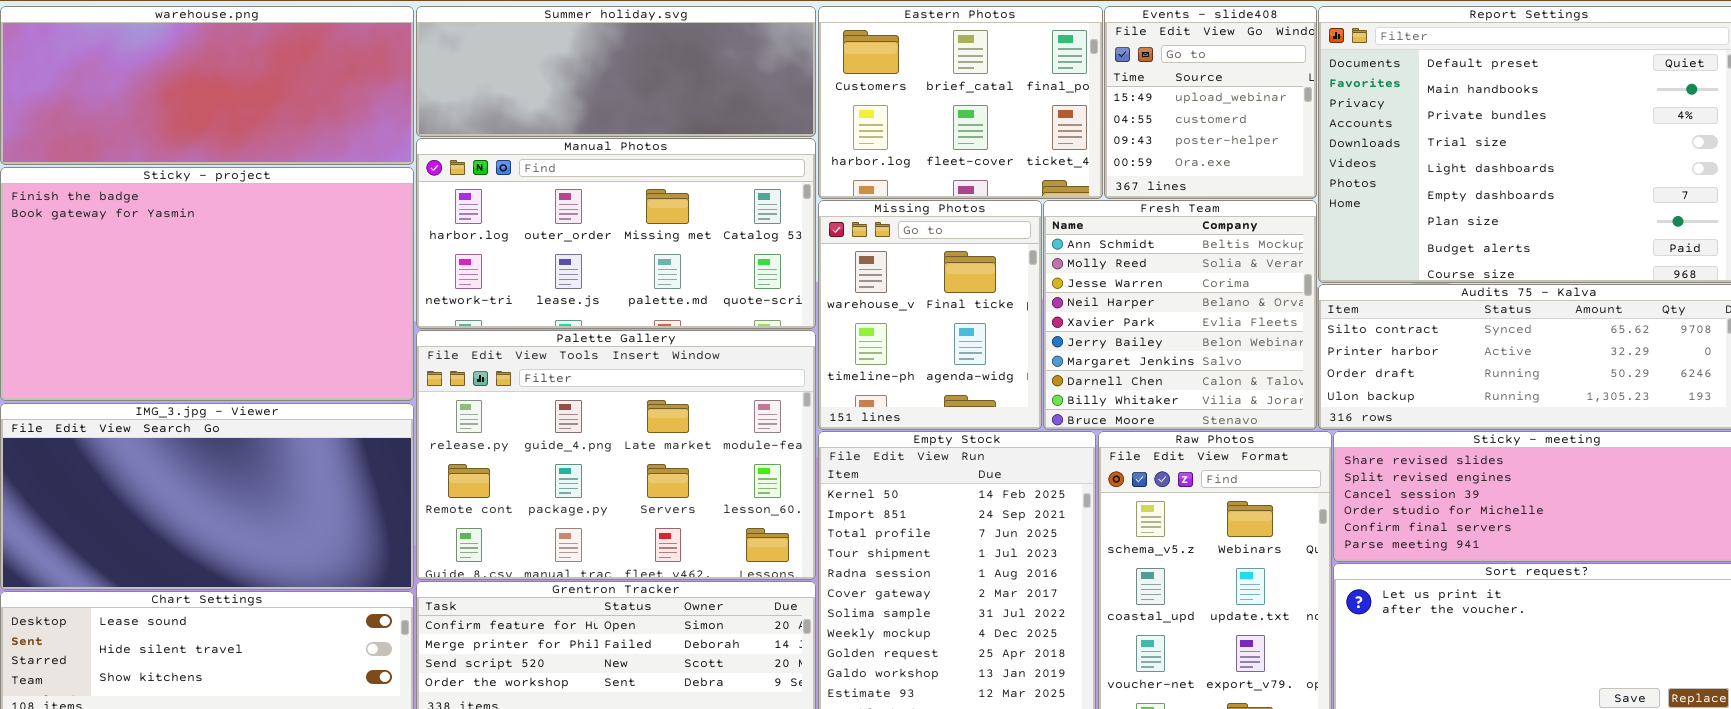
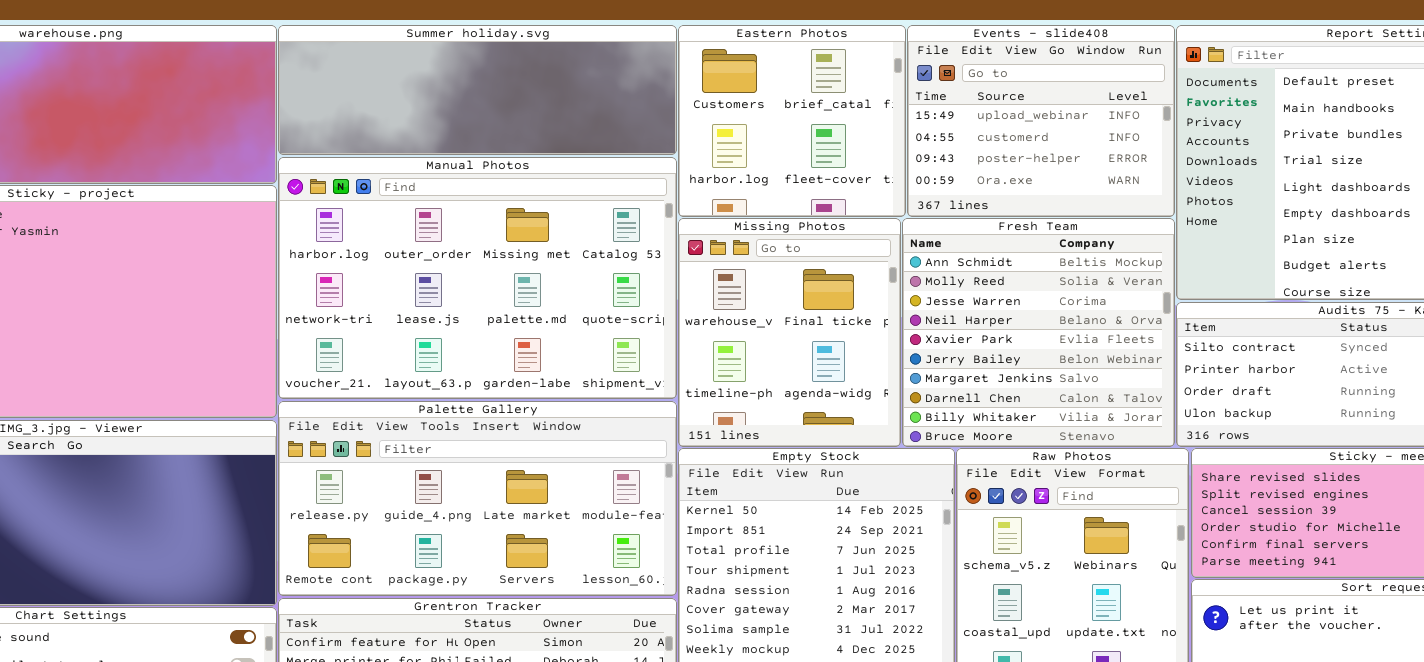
Eastern Photos: [818,6,1103,199] -> [678,25,906,217], resized
Events - slide408: [1104,6,1317,199] -> [907,25,1175,217], resized
Manual Photos: [416,138,816,329] -> [278,157,677,399], resized
Palette Gallery: [416,330,816,580] -> [278,401,677,596], resized

